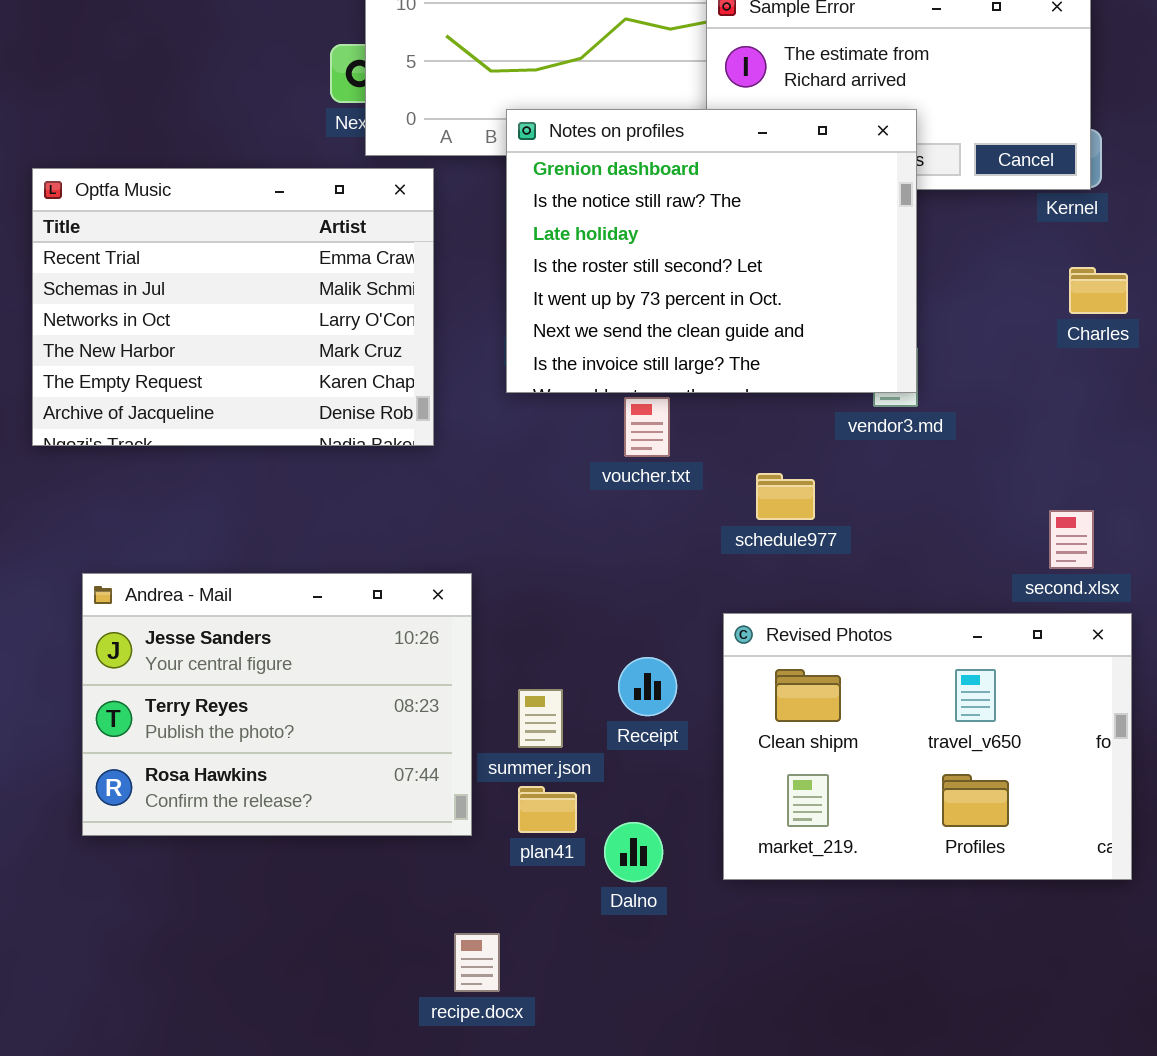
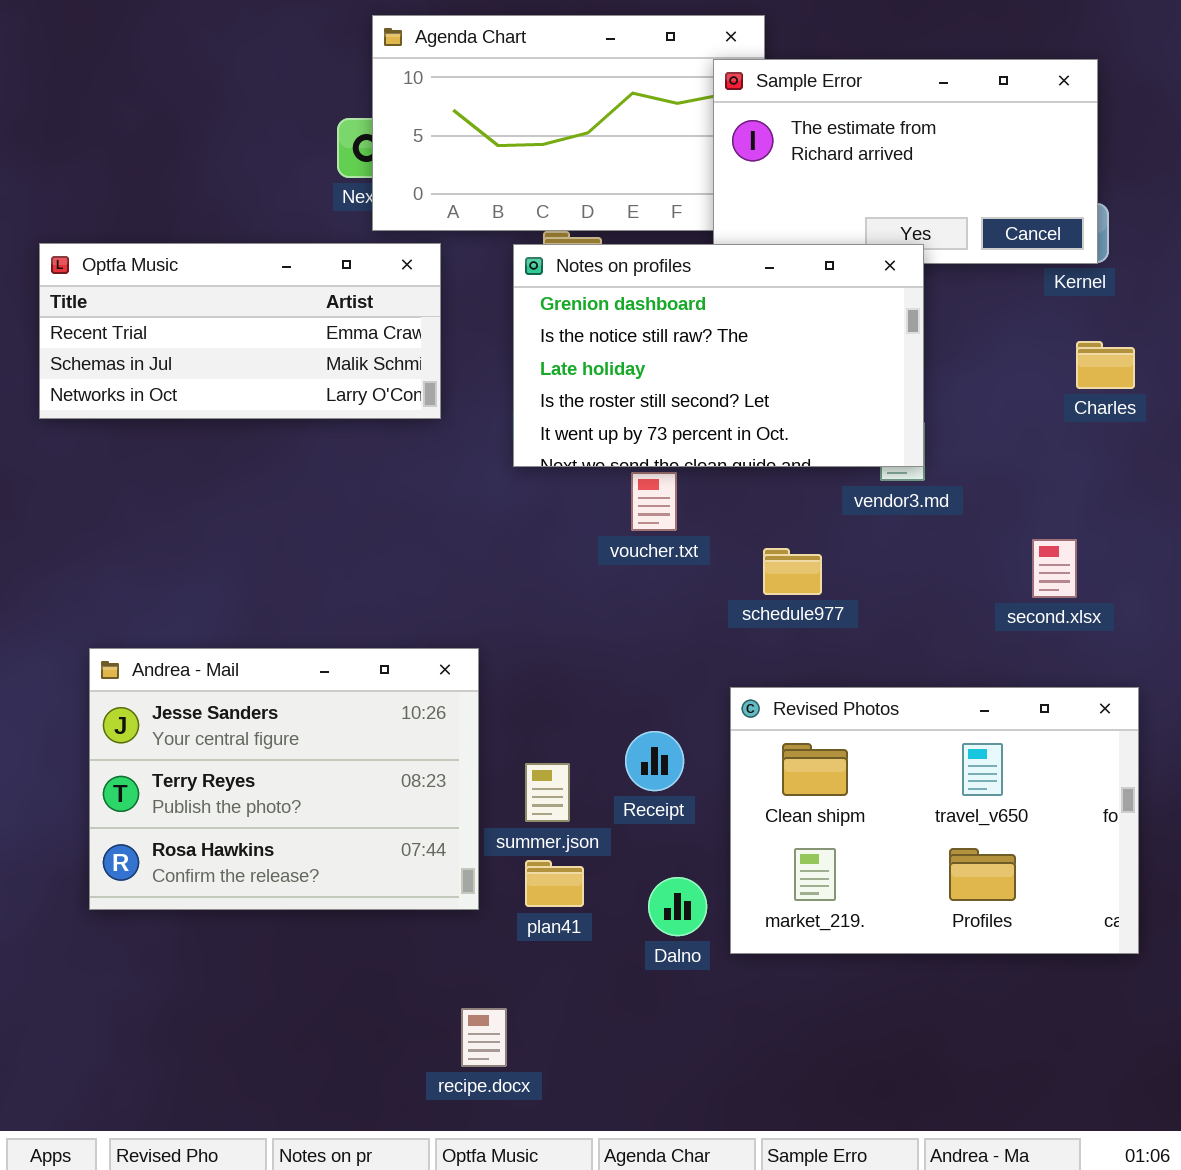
Notes on profiles: [506,109,917,393] -> [513,244,924,467], resized
Optfa Music: [32,168,434,446] -> [39,243,441,419], resized
second.xlsx: [1049,510,1094,569] -> [1032,539,1077,598], moved
Dalno: [604,822,663,882] -> [648,877,707,936], moved

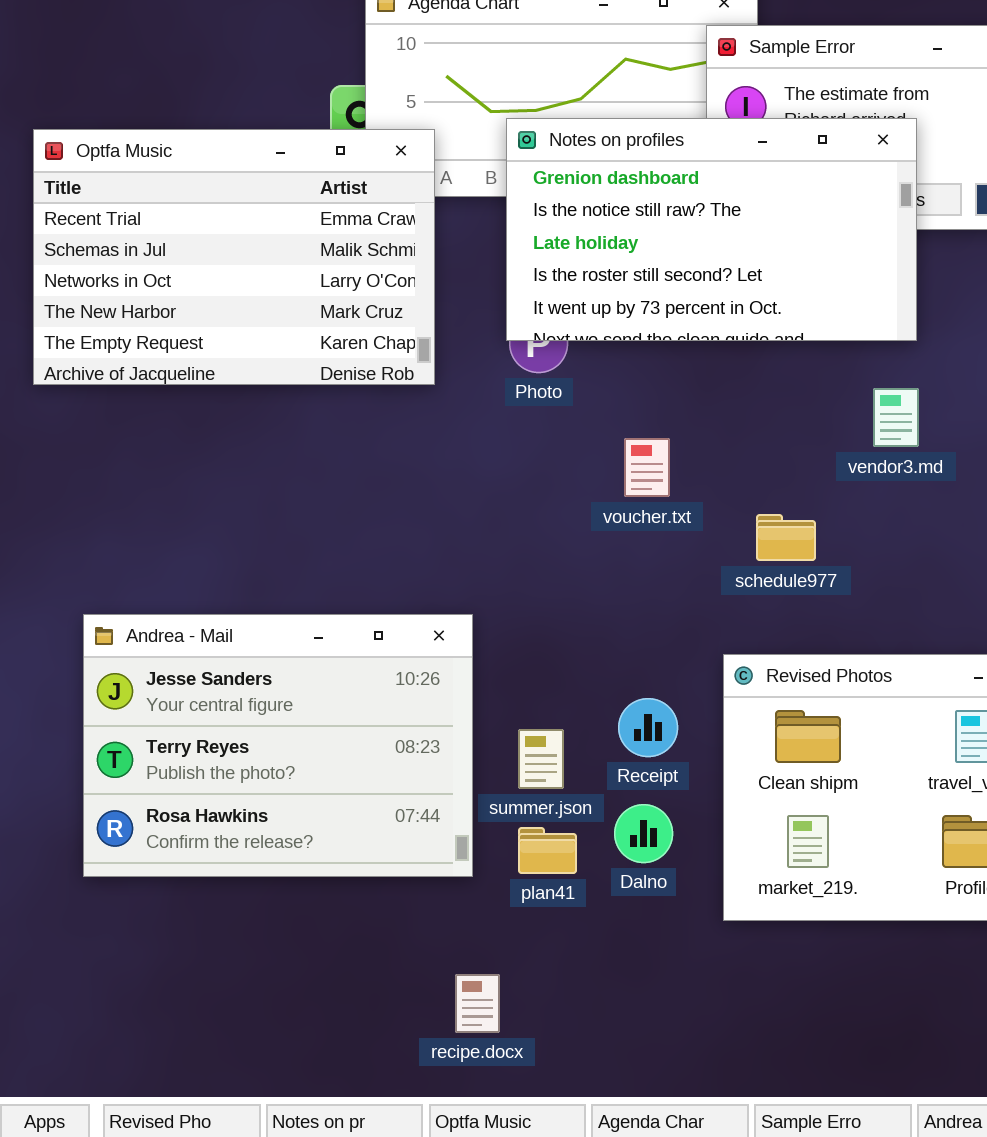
Optfa Music: [39,243,441,419] -> [33,129,435,385], resized
Notes on profiles: [513,244,924,467] -> [506,118,917,341], moved
Dalno: [648,877,707,936] -> [614,804,673,863], moved

